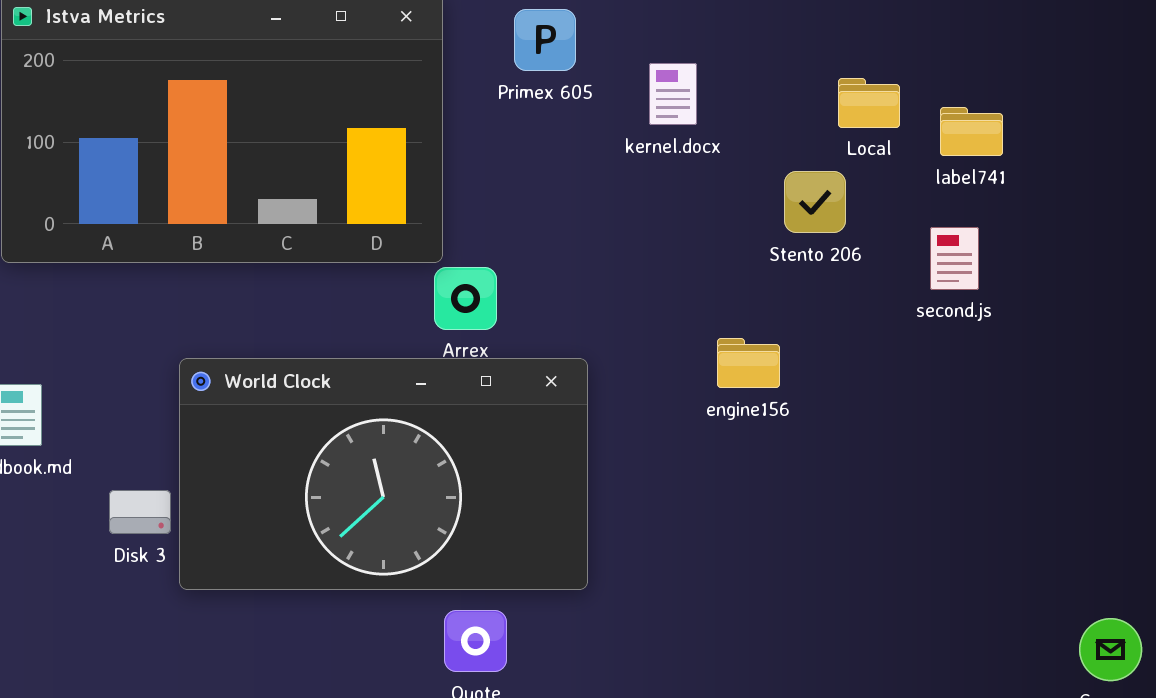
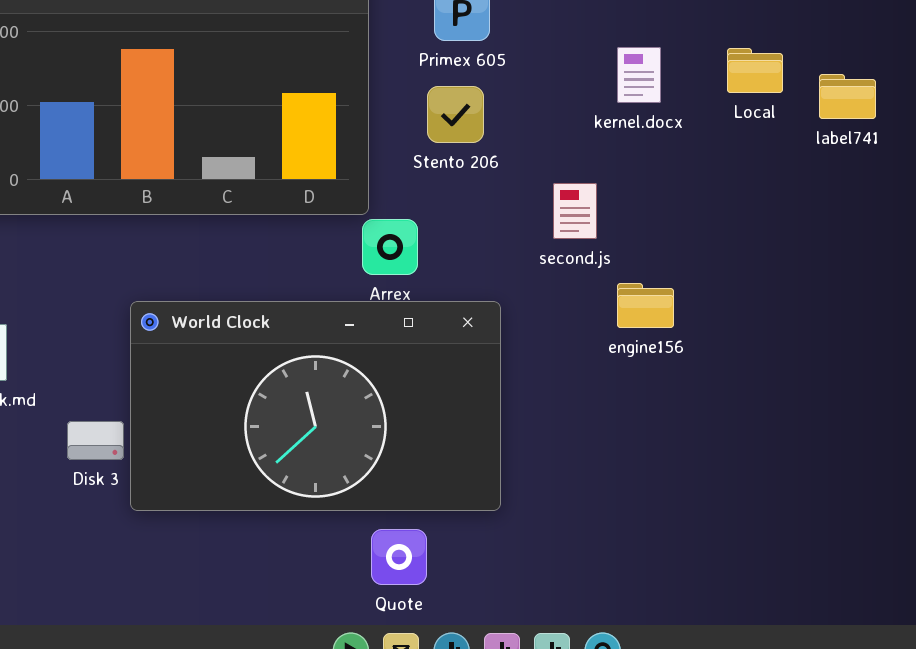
kernel.docx: [649,63,697,125] -> [617,47,661,103], moved
Stento 206: [784,171,846,233] -> [427,86,484,143], moved
second.js: [930,227,979,290] -> [553,183,597,239], moved

